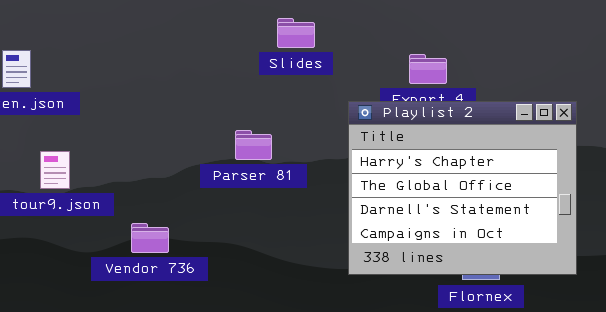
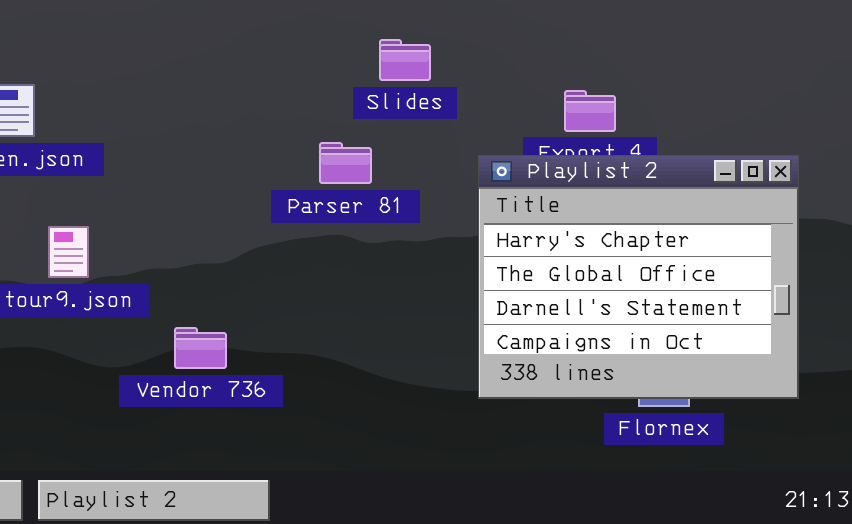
Parser 81: [235,130,272,160] -> [319,142,372,184], moved

